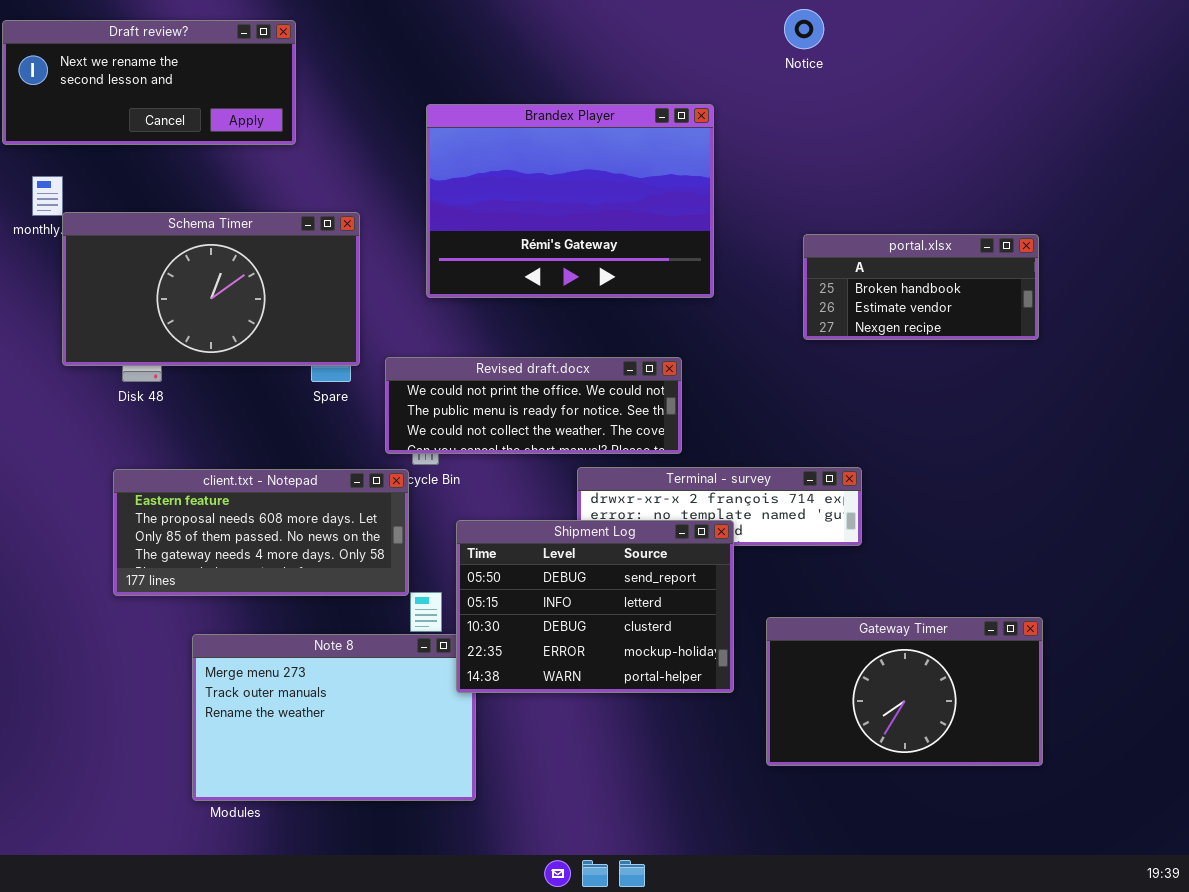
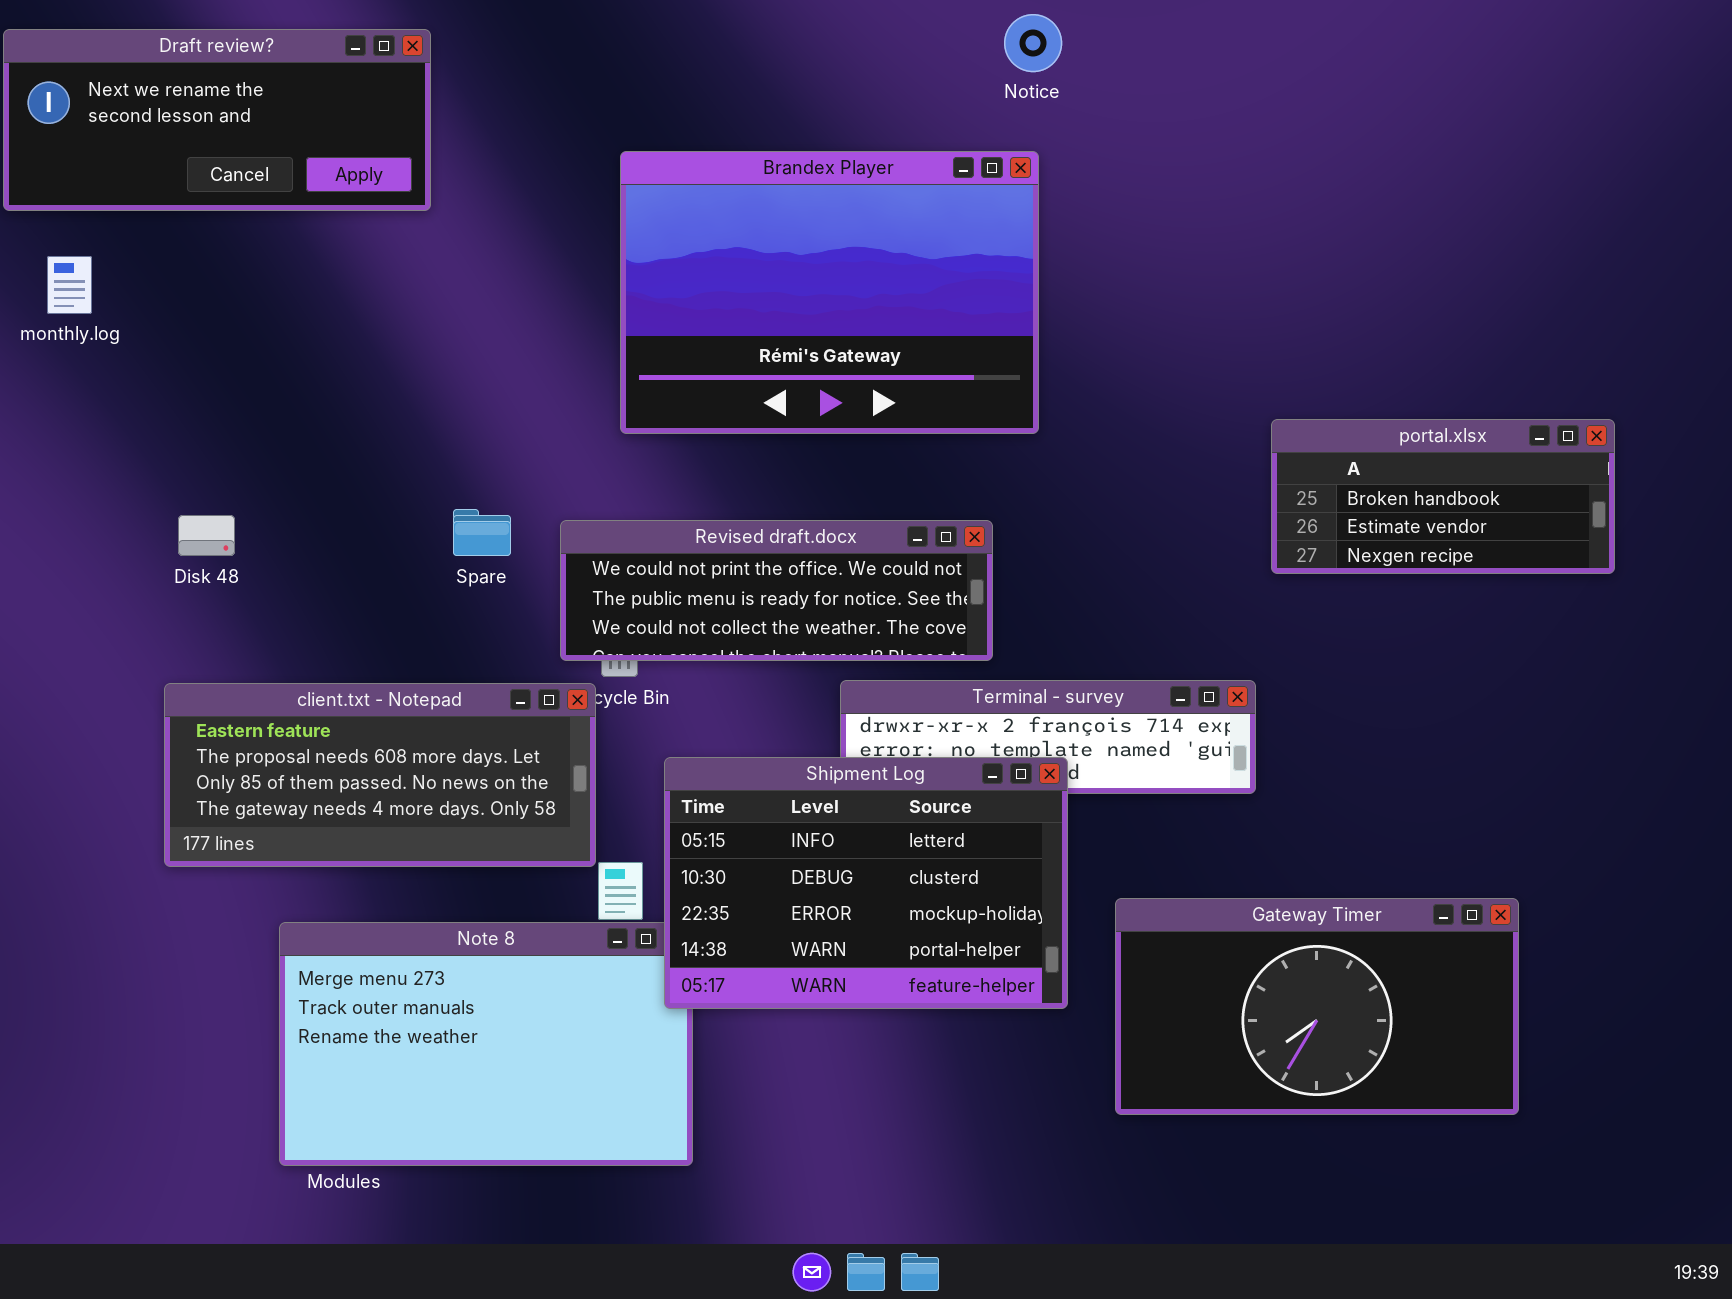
Notice: [784,9,824,49] -> [1004,14,1062,72], moved
Schema Timer: [62,212,360,366] -> none, closed
portal.xlsx: [803,234,1039,340] -> [1271,419,1615,574], moved
Shipment Log: [456,520,734,693] -> [664,757,1068,1009], scrolled down 1 row

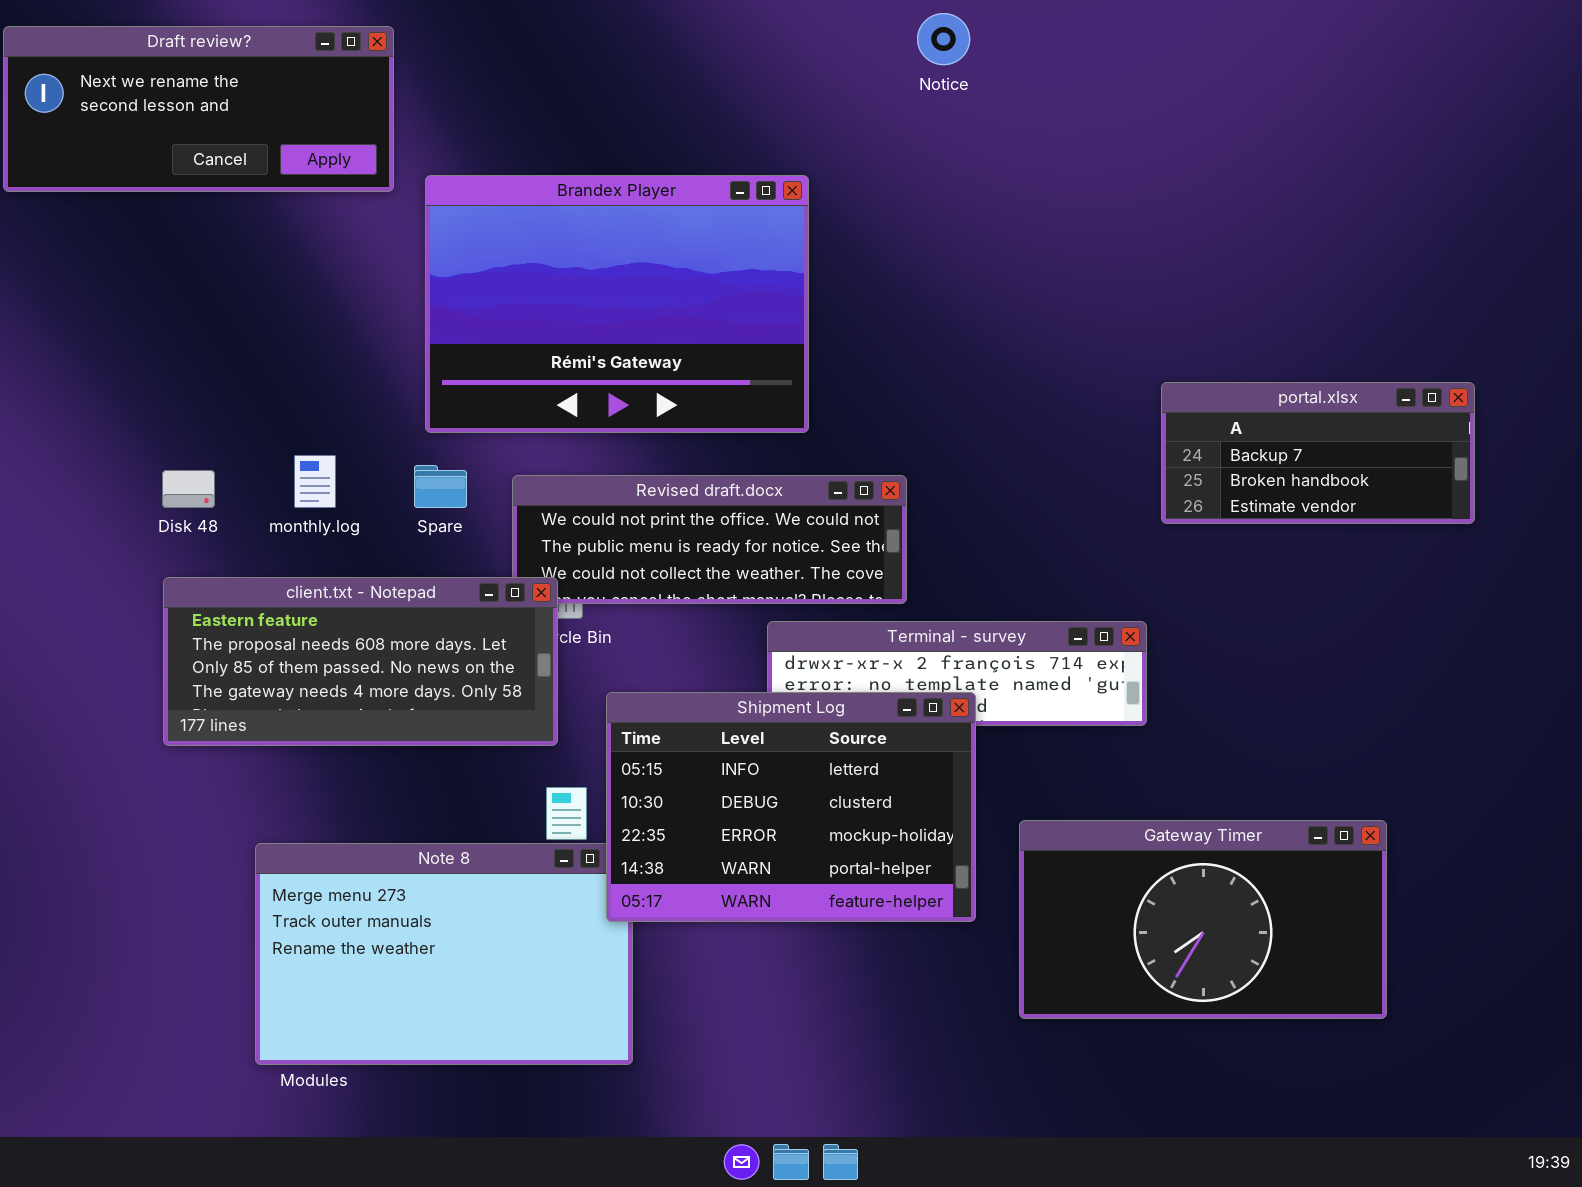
Brandex Player: [620,151,1039,434] -> [425,175,809,433], moved
monthly.log: [47,256,92,314] -> [294,455,336,508], moved
portal.xlsx: [1271,419,1615,574] -> [1161,382,1475,524], scrolled up 1 row
client.txt - Notepad: [164,683,596,867] -> [163,577,558,746], moved

